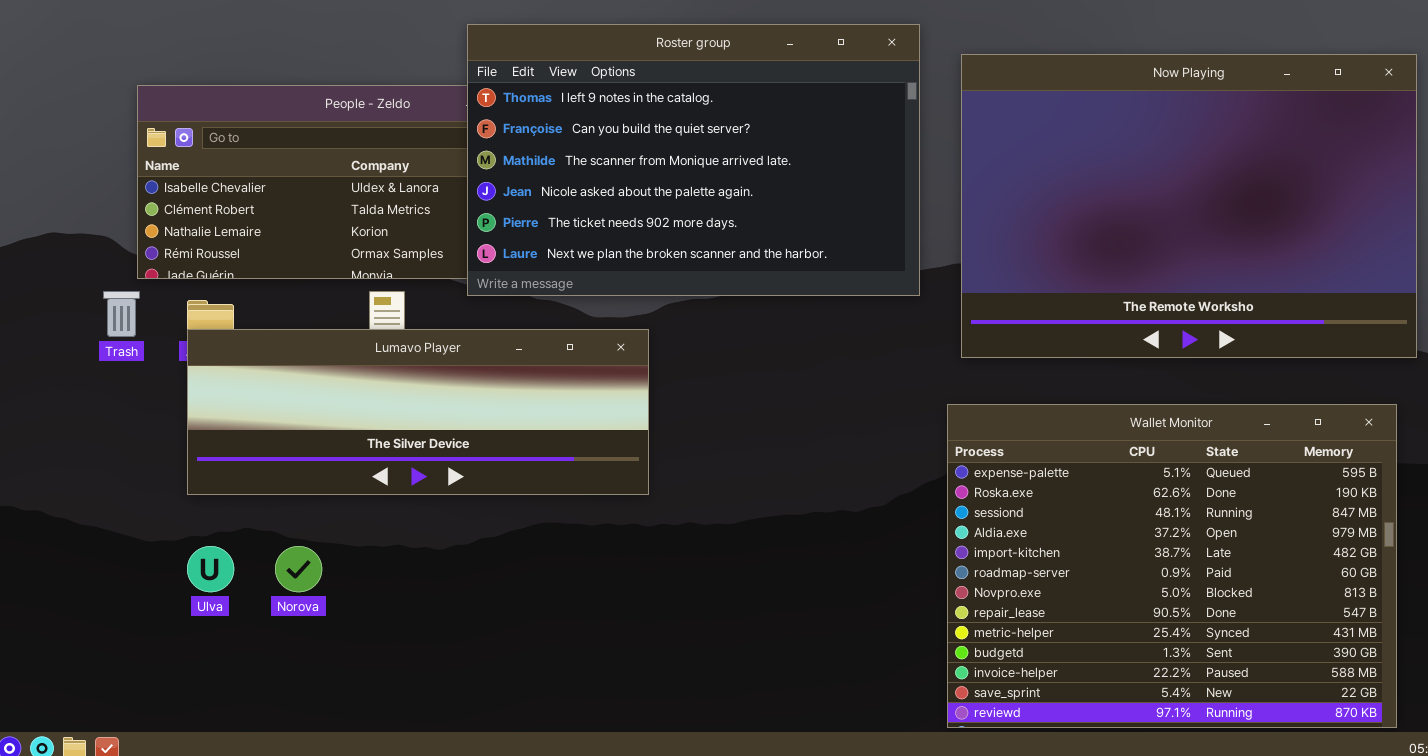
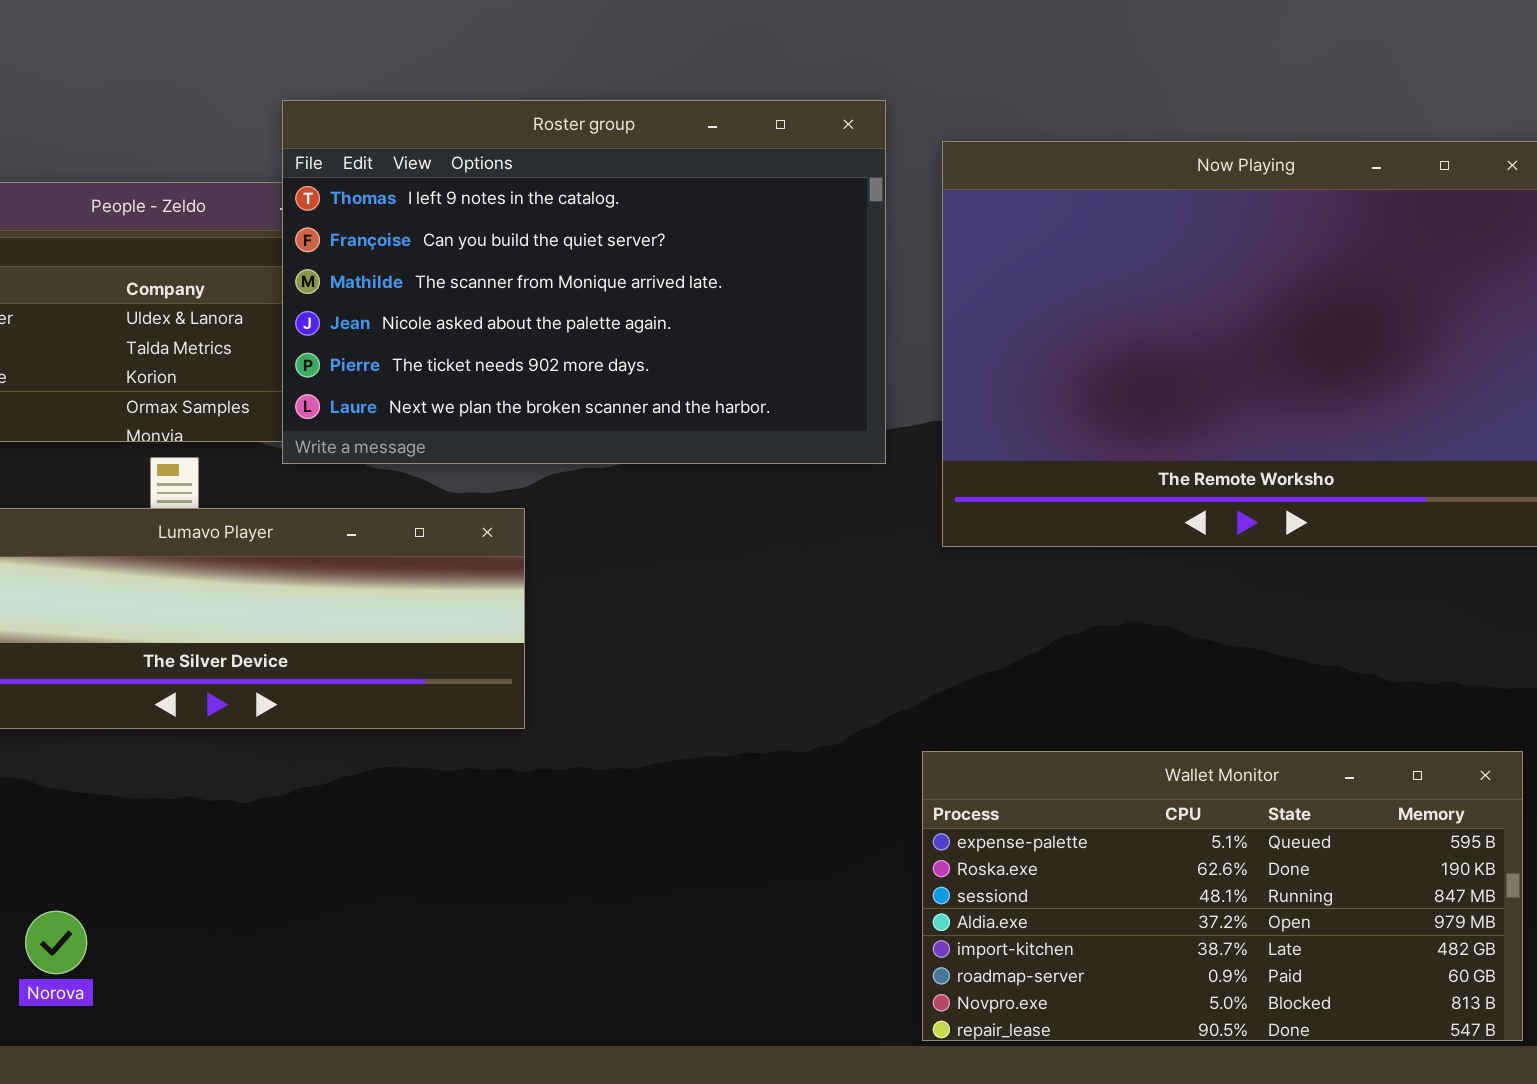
Wallet Monitor: [947,404,1397,728] -> [922,751,1523,1041], resized
Norova: [275,546,322,592] -> [25,911,87,974], moved

